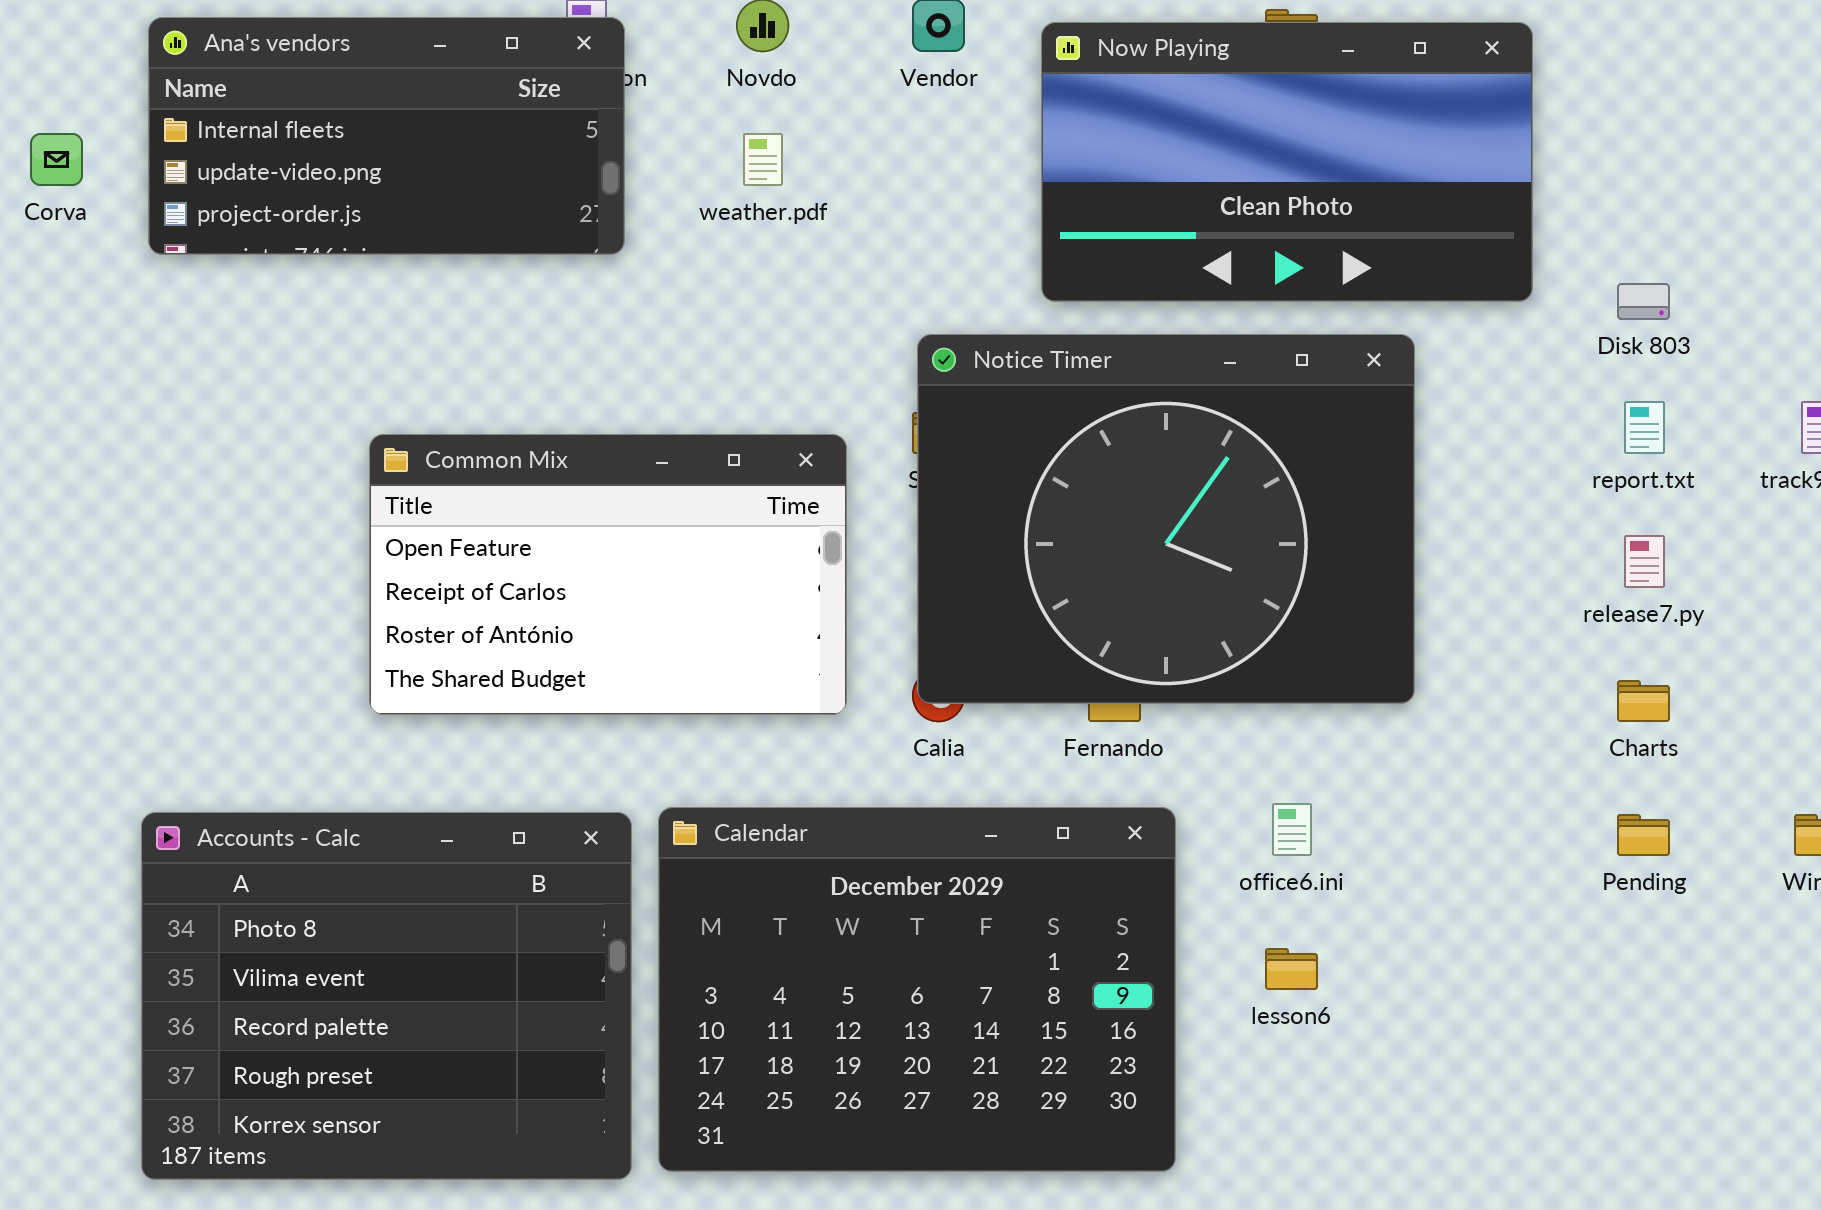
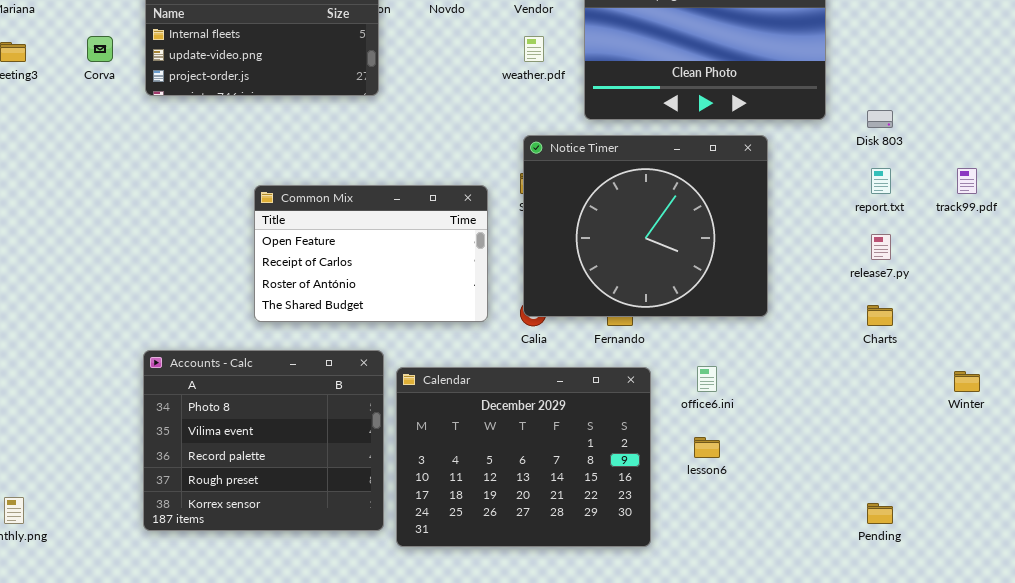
weather.pdf: [743,133,783,186] -> [524,36,544,62], moved
Accounts - Calc: [141,812,632,1180] -> [143,350,384,531], moved
Pending: [1617,814,1670,856] -> [867,503,893,524], moved

